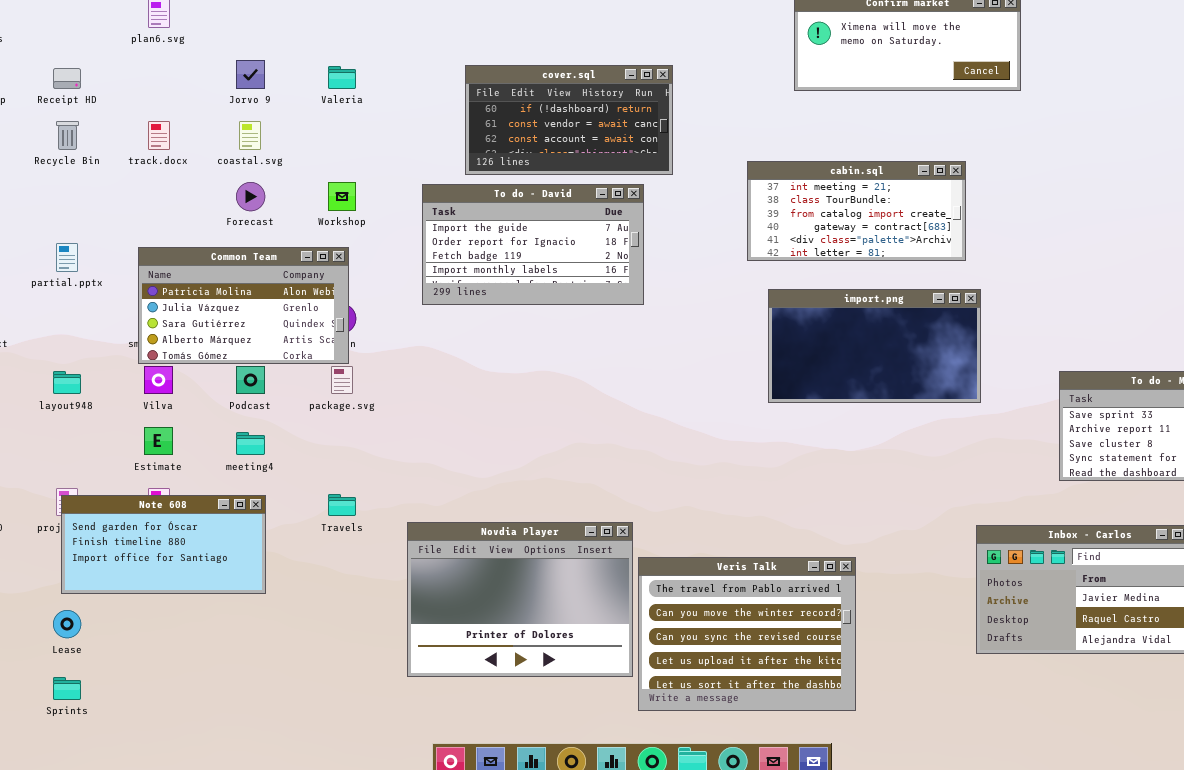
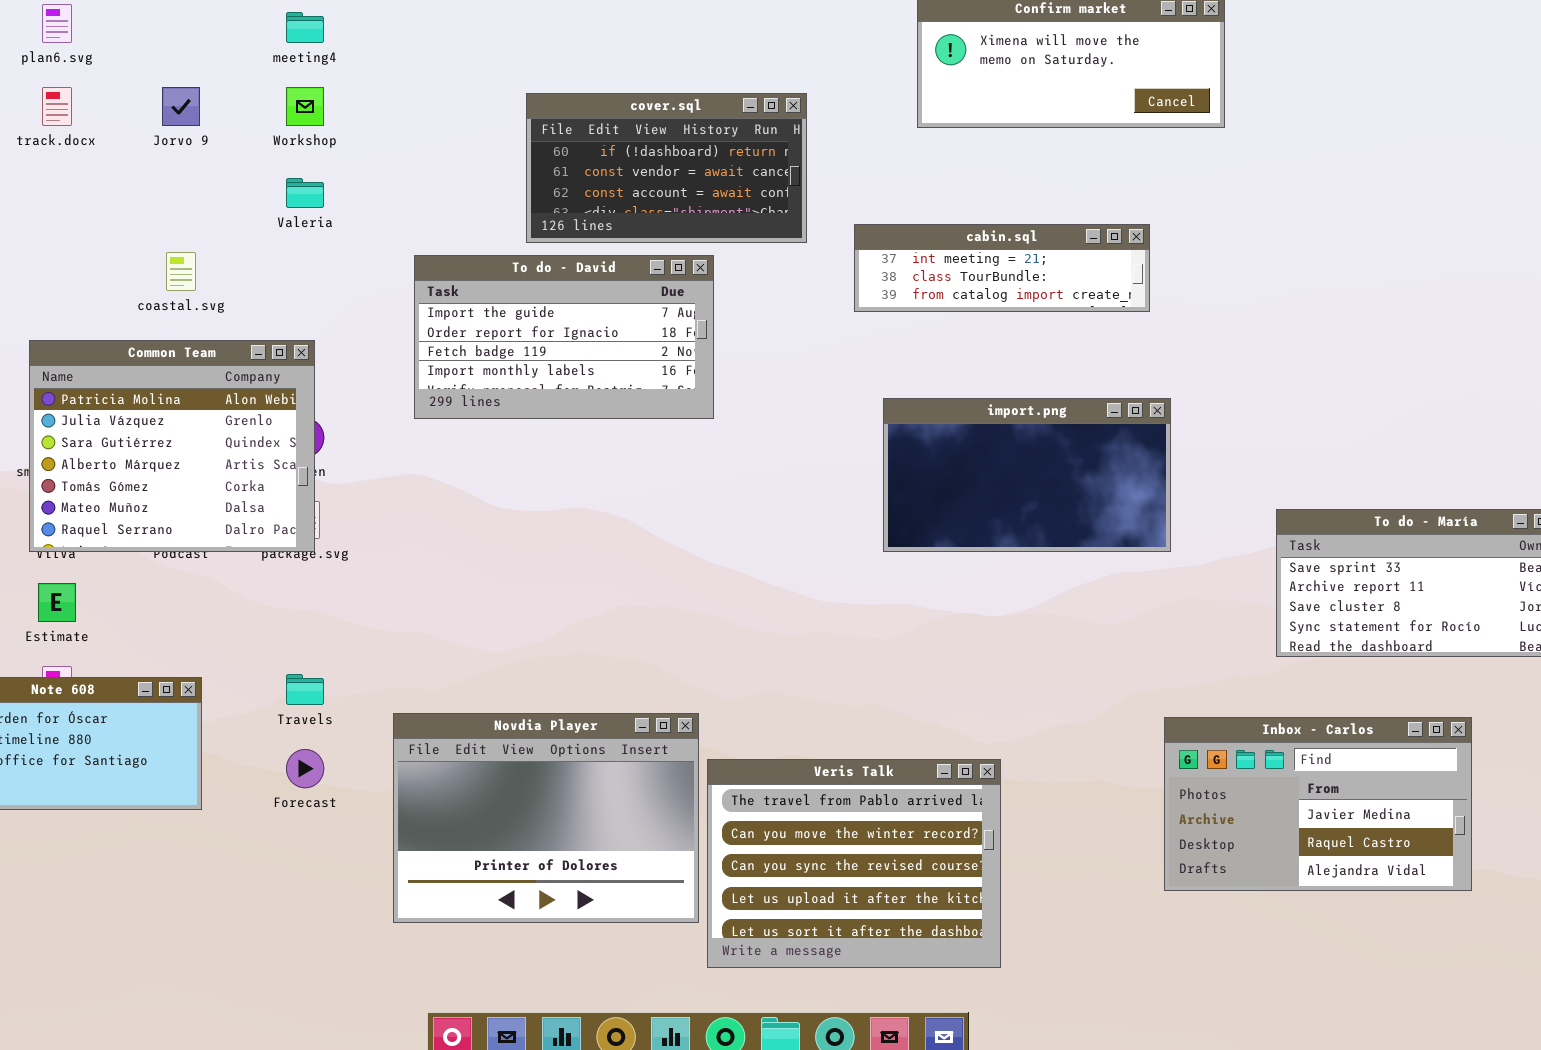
cover.sql: [465,65,673,175] -> [526,93,807,243], moved
Valeria: [328,66,356,89] -> [286,178,324,208], moved
track.docx: [148,121,170,150] -> [42,87,72,126], moved
coastal.svg: [239,121,261,150] -> [166,252,196,291], moved
cabin.sql: [747,161,966,261] -> [854,224,1150,312], resized
Forecast: [236,182,265,211] -> [286,749,324,788], moved
Workshop: [328,182,356,211] -> [286,87,324,126], moved
Common Team: [138,247,349,364] -> [29,340,315,552], resized
meeting4: [236,432,265,455] -> [286,12,324,43], moved

